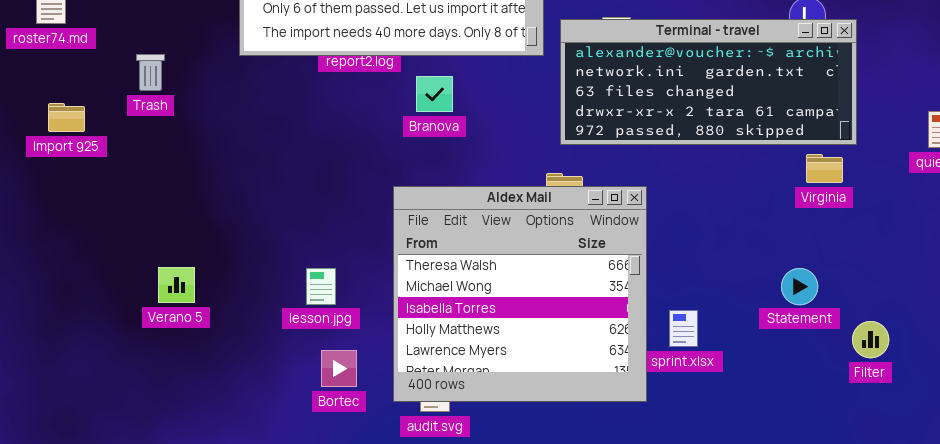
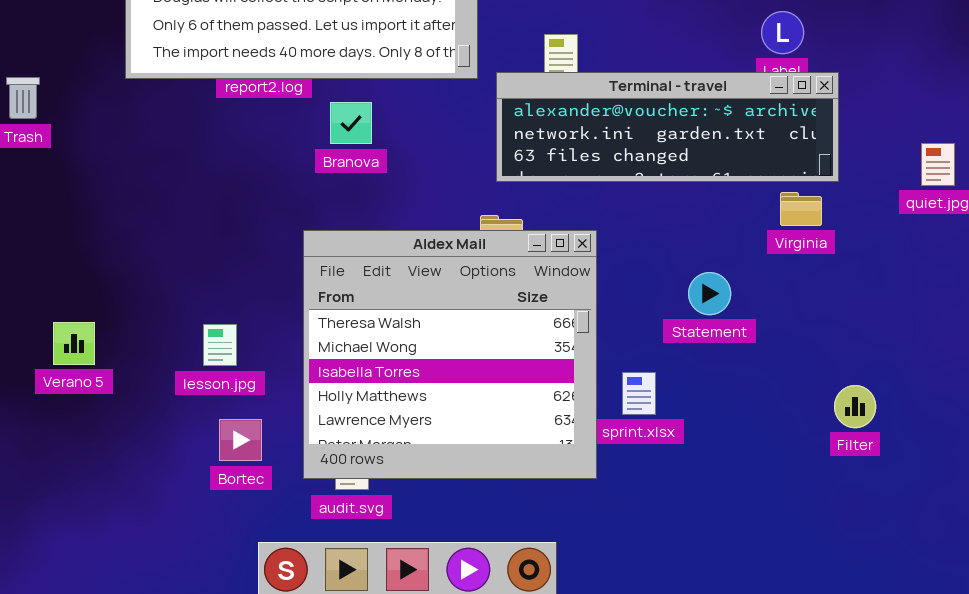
Terminal - travel: [560,19,857,145] -> [496,72,839,182], resized
Verano 5: [158,267,195,303] -> [53,322,95,365], moved
Statement: [781,268,818,305] -> [688,272,731,315], moved

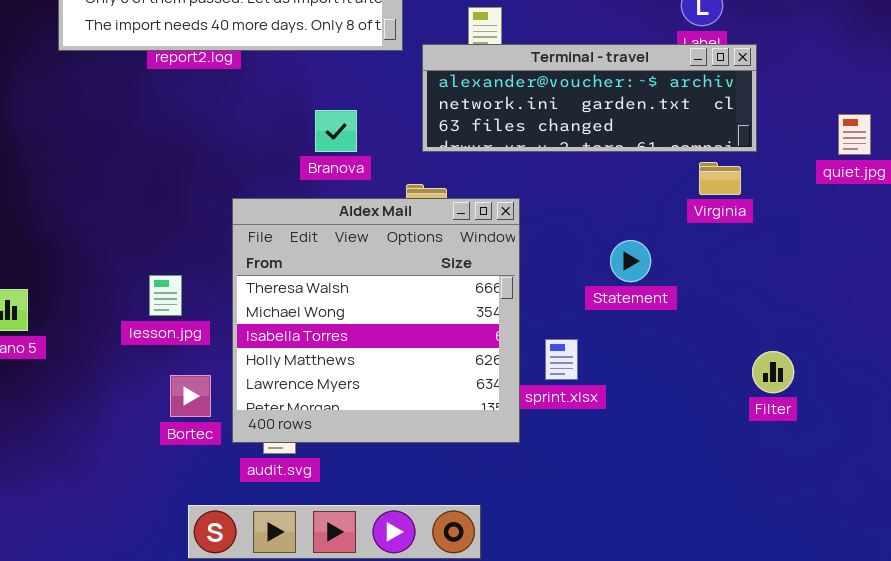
Branova: [330,102,372,144] -> [315,110,357,152], moved
lesson.jpg: [203,324,237,366] -> [149,275,182,316], moved
Bortec: [219,419,262,461] -> [170,375,211,417], moved

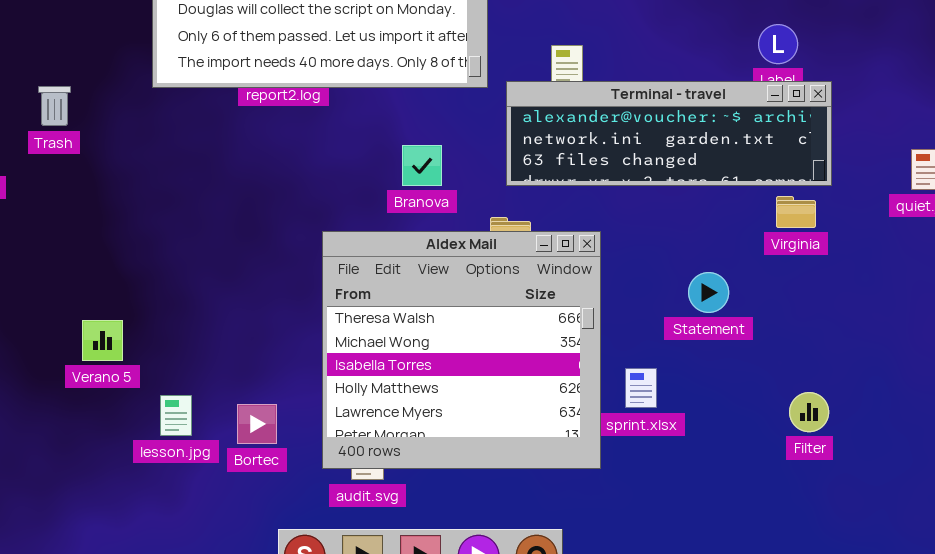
lesson.jpg: [149,275,182,316] -> [160,395,192,436], moved
Filter: [752,351,794,393] -> [789,392,829,432], moved
Bortec: [170,375,211,417] -> [237,404,277,444], moved

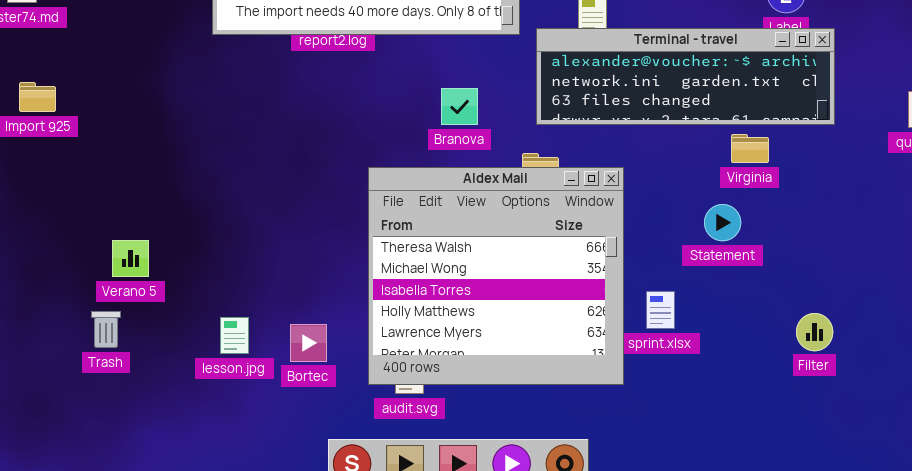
Trash: [38,86,71,126] -> [91,311,121,348], moved
Virginia: [776,196,816,228] -> [731,134,769,163], moved
Verano 5: [82,320,123,361] -> [112,240,149,277], moved

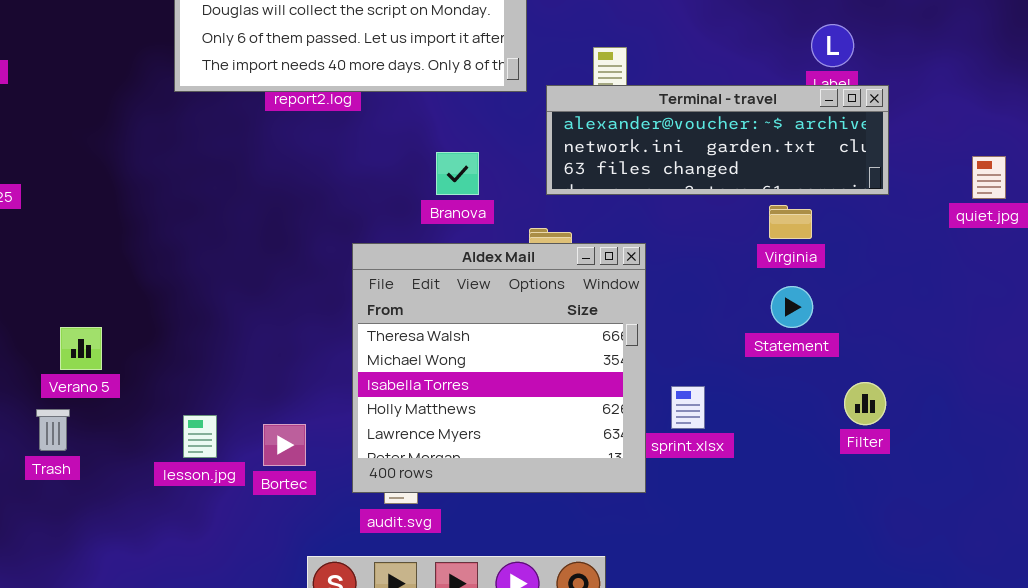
Statement: [704,204,741,241] -> [771,286,813,328], moved
Filter: [796,313,833,351] -> [844,382,886,425], moved

